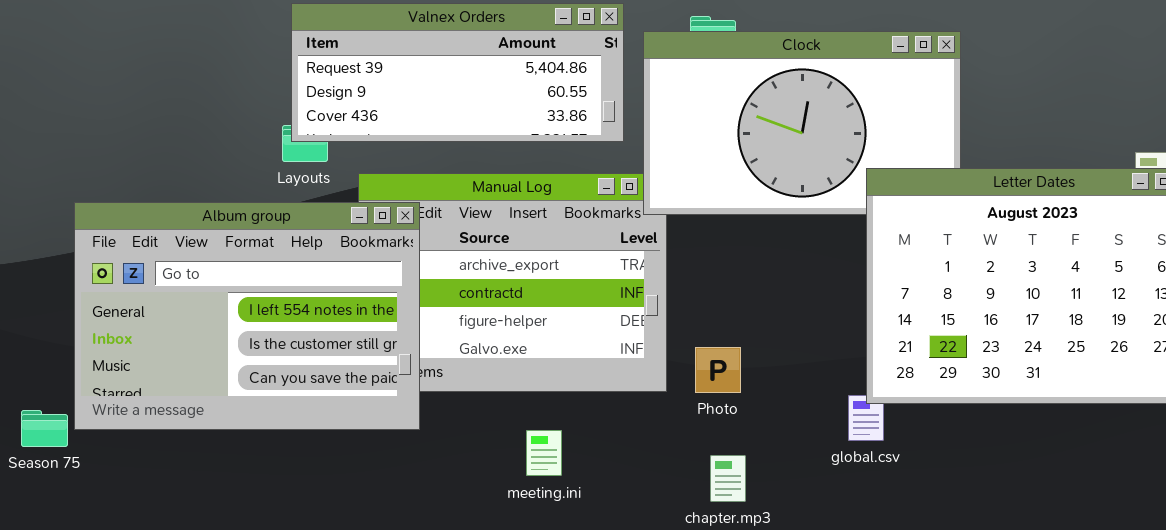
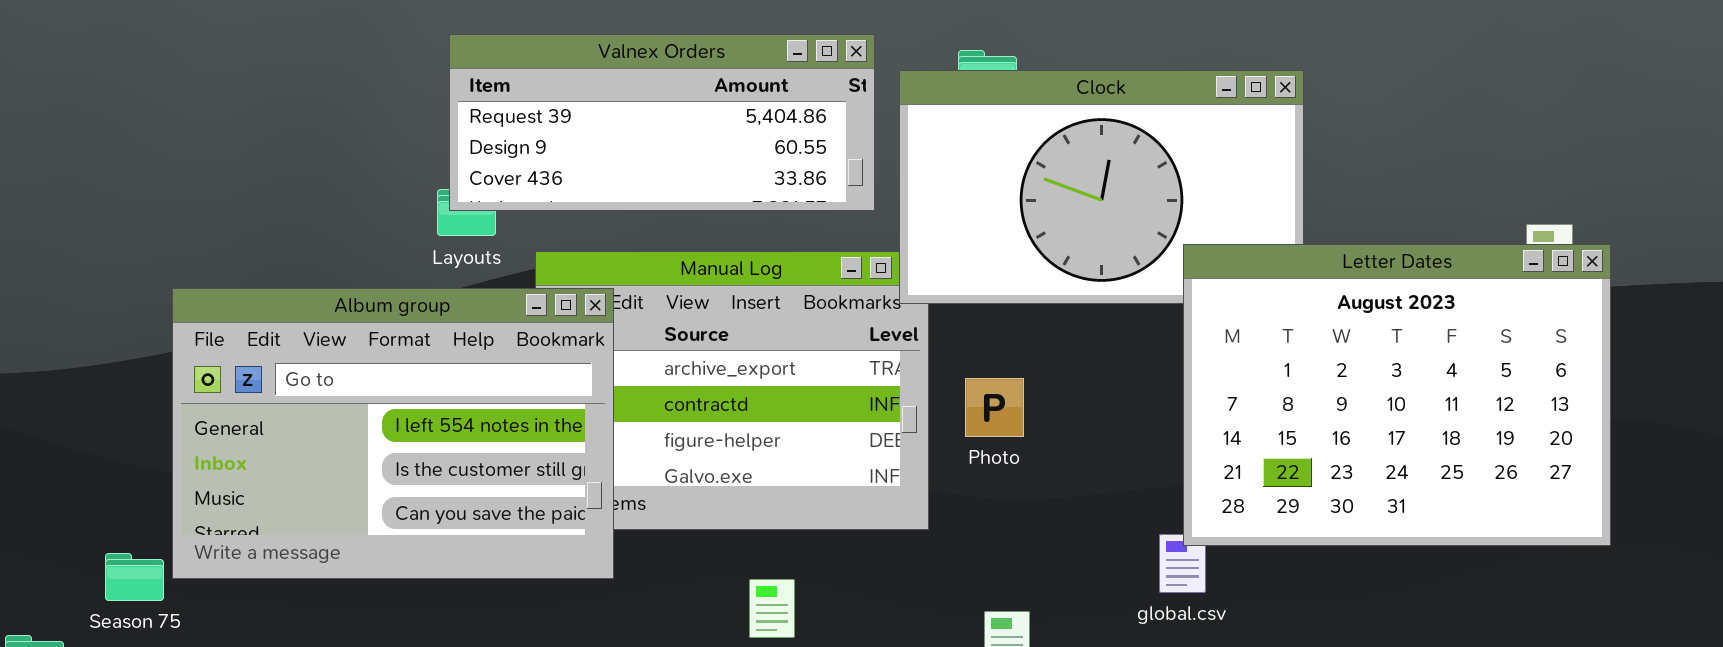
Photo: [695,347,741,393] -> [965,378,1024,437], moved

